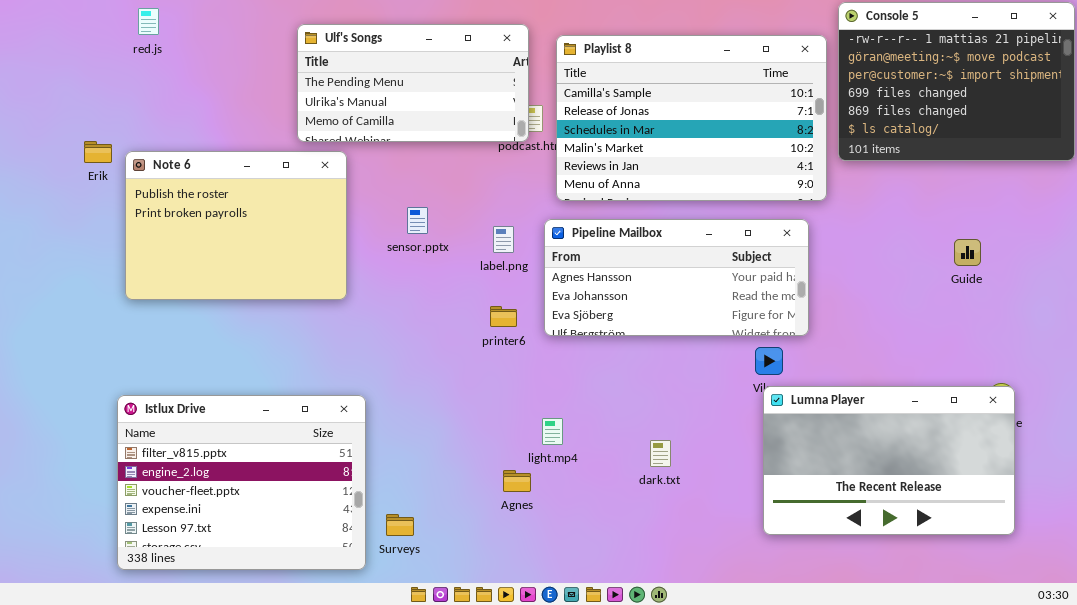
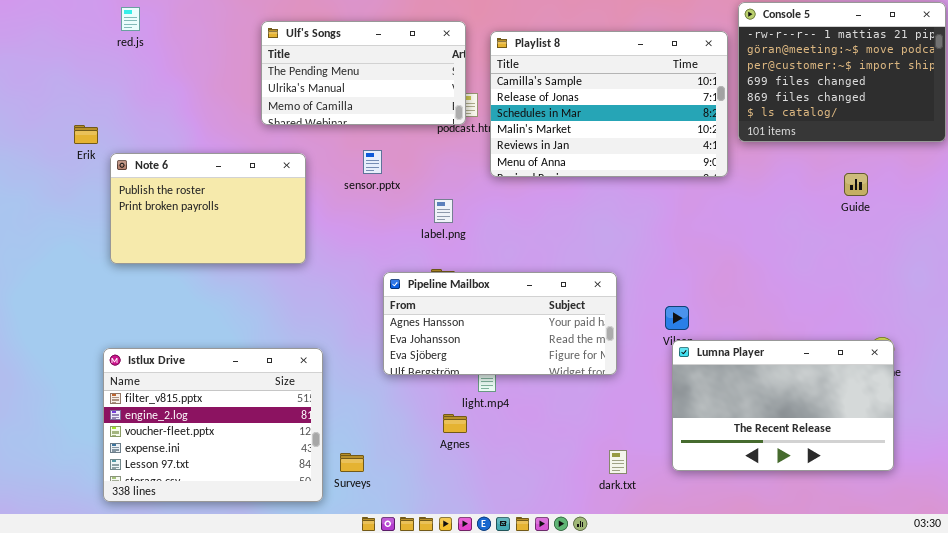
Note 6: [125,151,347,300] -> [110,153,306,264], resized
sensor.pptx: [407,207,428,234] -> [363,150,382,174], moved
Pipeline Mailbox: [544,219,809,336] -> [383,272,617,375], moved
Guide: [954,239,981,266] -> [844,173,868,196], moved
dark.txt: [650,440,671,467] -> [609,450,627,474], moved

